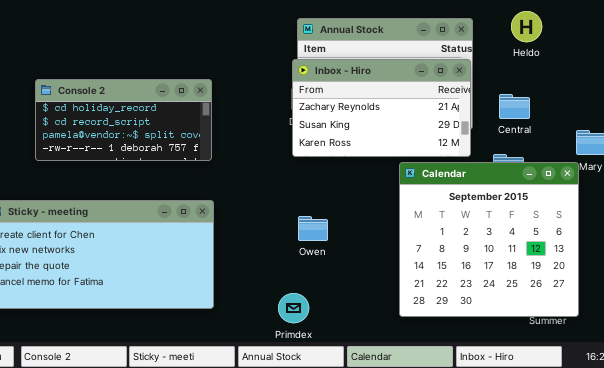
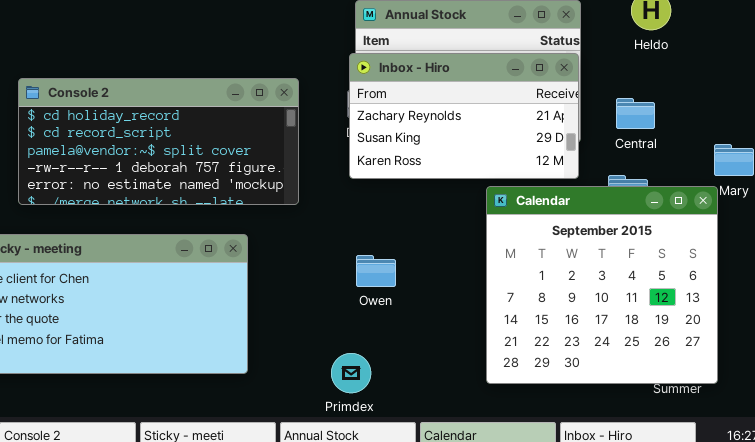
Console 2: [35,79,212,161] -> [18,78,299,205], resized

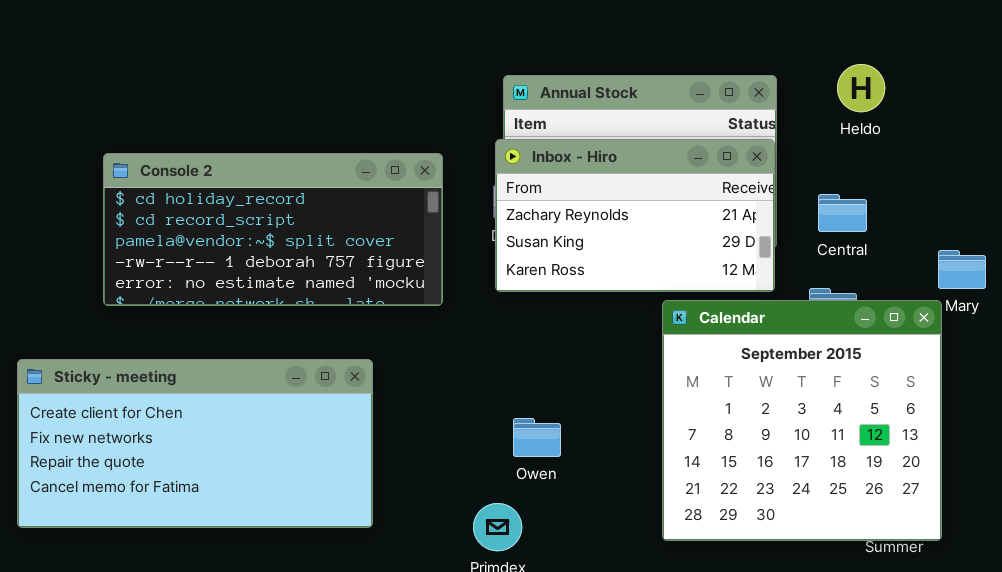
Console 2: [18,78,299,205] -> [103,153,443,306], moved
Owen: [356,255,396,287] -> [513,418,561,457], moved

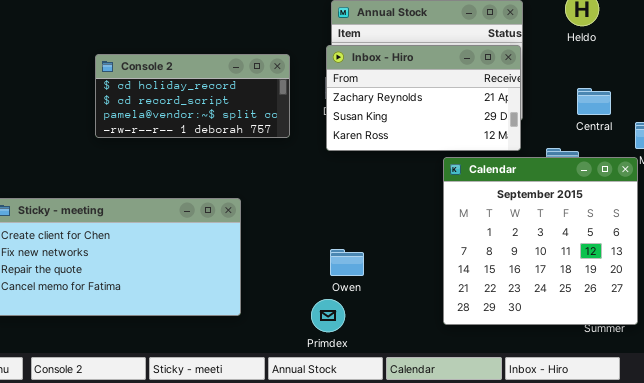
Console 2: [103,153,443,306] -> [95,54,290,138], resized
Central: [818,194,867,232] -> [577,88,611,115], moved
Owen: [513,418,561,457] -> [330,249,364,276], moved

